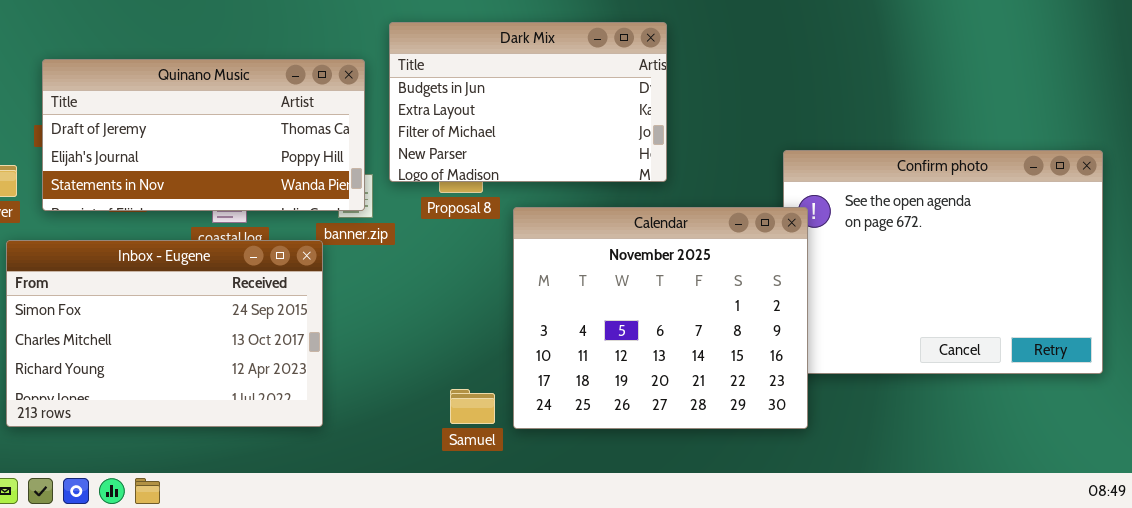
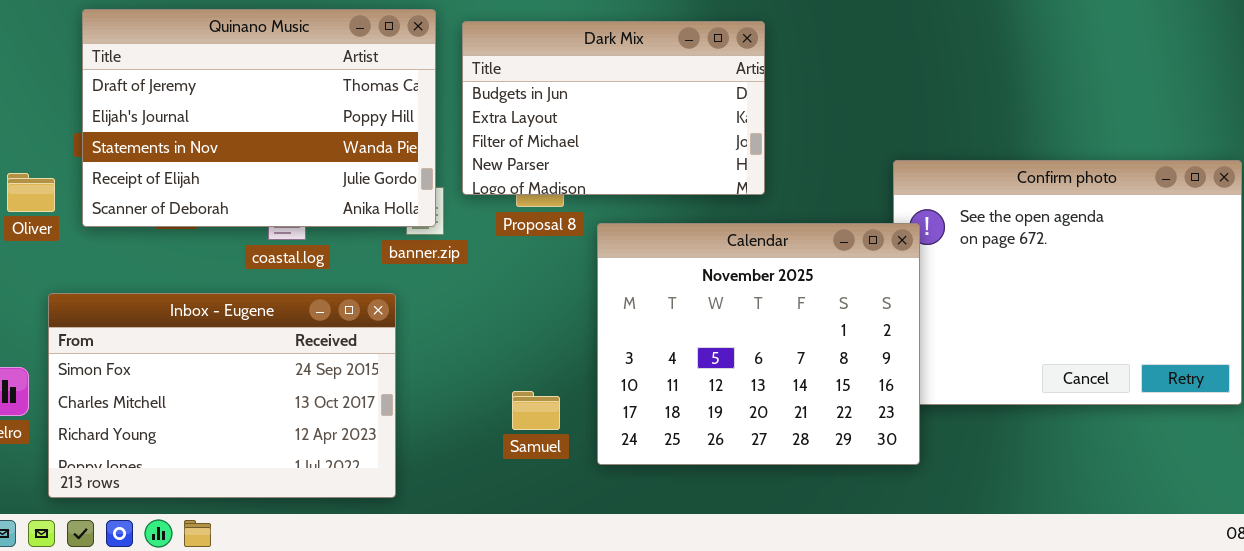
Quinano Music: [42,59,365,211] -> [82,9,436,227], resized
Inbox - Eugene: [6,240,323,427] -> [48,293,396,498], moved
Samuel: [450,389,495,424] -> [512,391,560,430], moved

